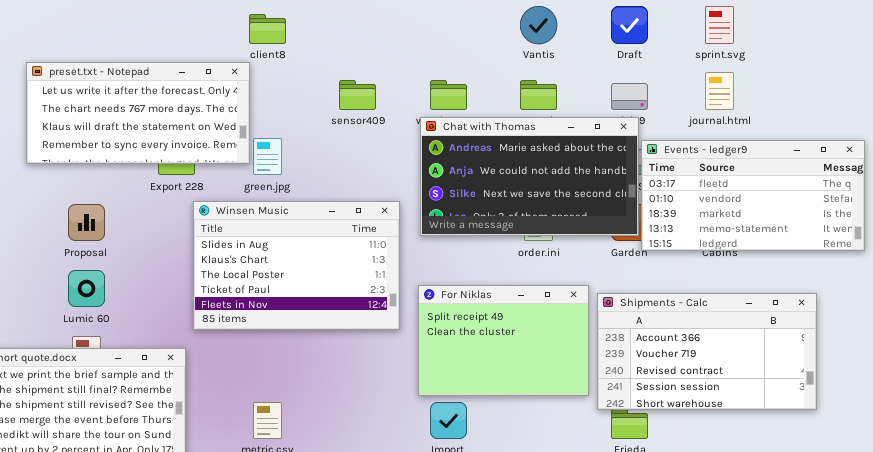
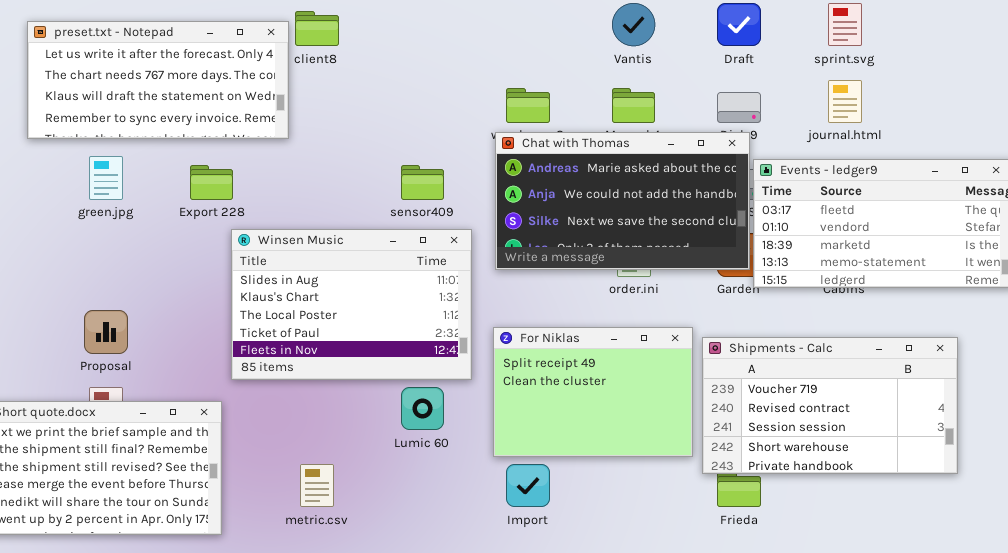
preset.txt - Notepad: [26,62,250,164] -> [27,21,289,139], moved
sensor409: [339,80,376,110] -> [401,165,444,200], moved
green.jpg: [253,138,282,175] -> [89,156,123,200], moved
Proposal: [68,204,105,241] -> [84,310,128,354], moved
Lumic 60: [68,270,105,307] -> [401,387,444,430], moved
Shipments - Calc: [597,293,817,410] -> [702,337,958,474], scrolled down 1 row

